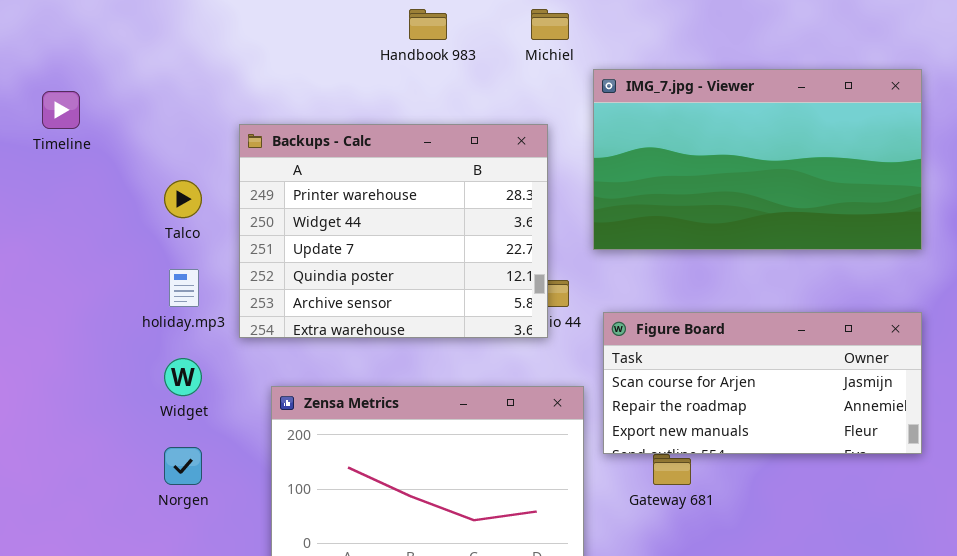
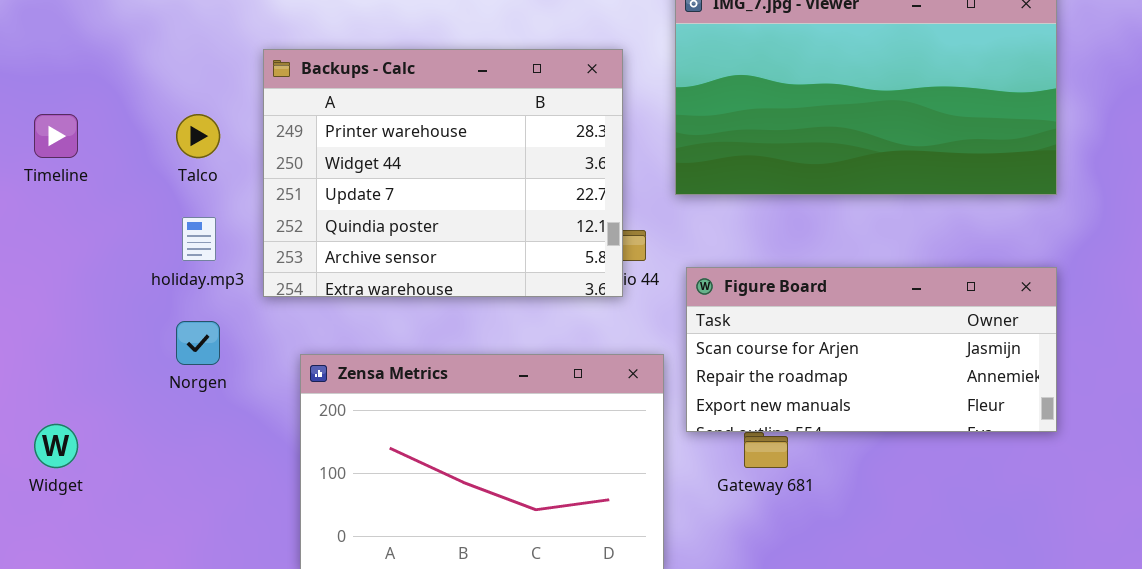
Timeline: [42,91,80,129] -> [34,114,78,158], moved
Widget: [164,358,202,396] -> [34,424,78,468], moved
Norgen: [164,447,202,485] -> [176,321,220,365], moved

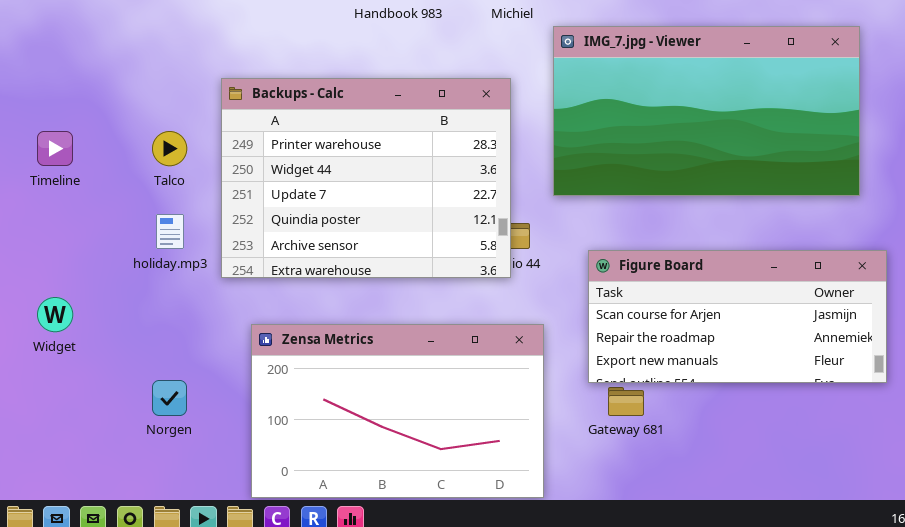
Figure Board: [686,267,1057,432] -> [588,250,887,383], moved
Norgen: [176,321,220,365] -> [152,380,187,416], moved
Widget: [34,424,78,468] -> [37,297,73,332], moved

